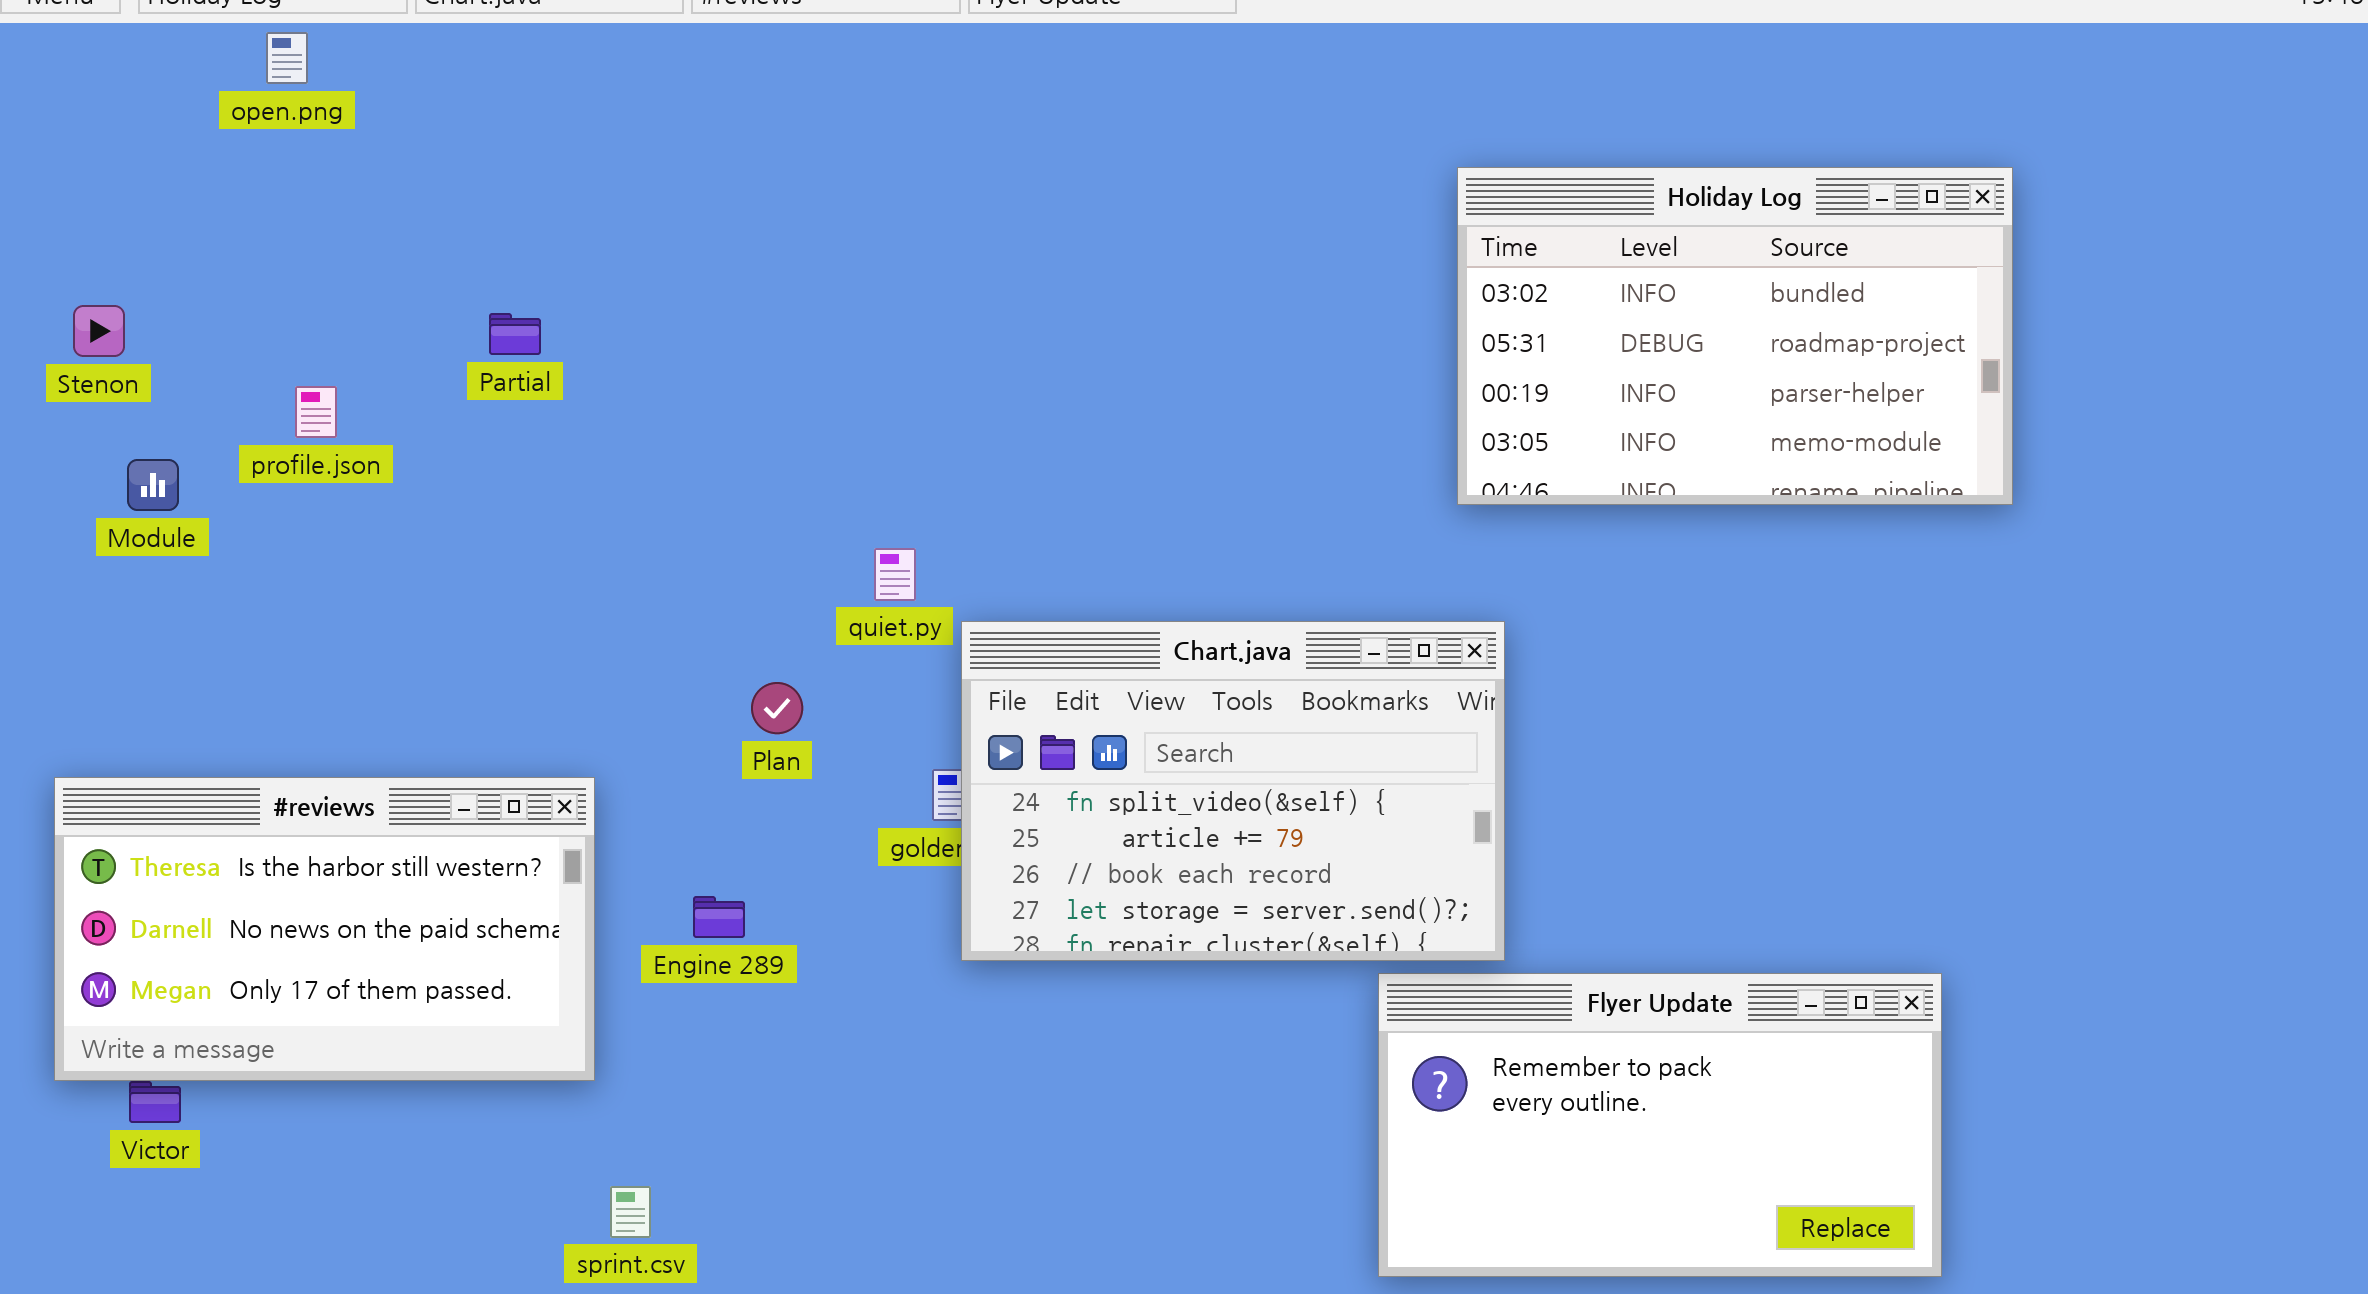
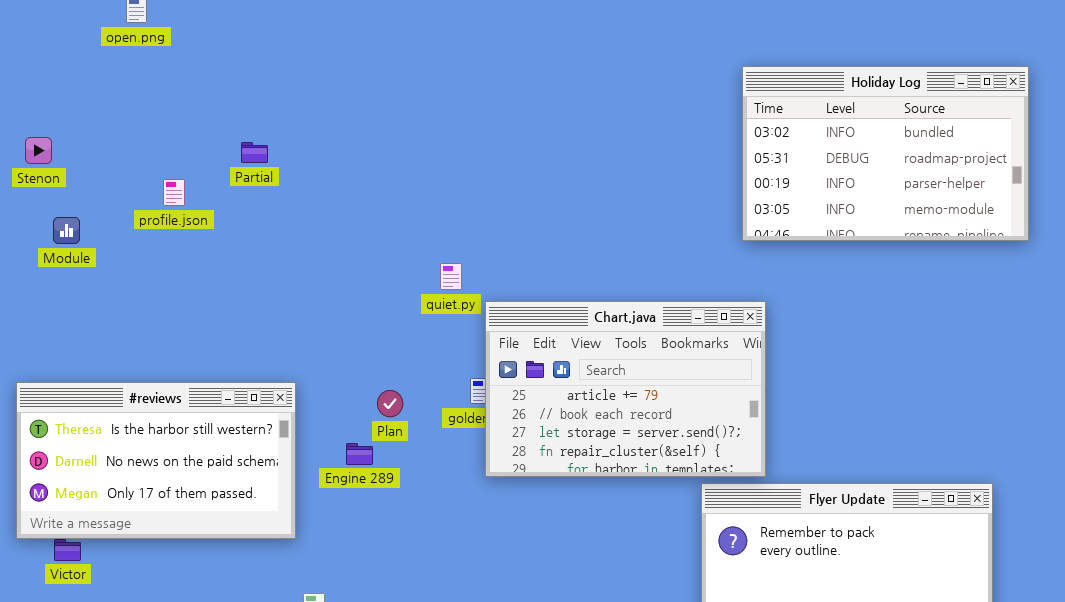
profile.json: [295,386,337,438] -> [163,179,185,206], moved
Chart.java: [961,621,1505,961] -> [485,301,766,477], scrolled down 1 row
Plan: [751,682,803,734] -> [377,390,403,417], moved

